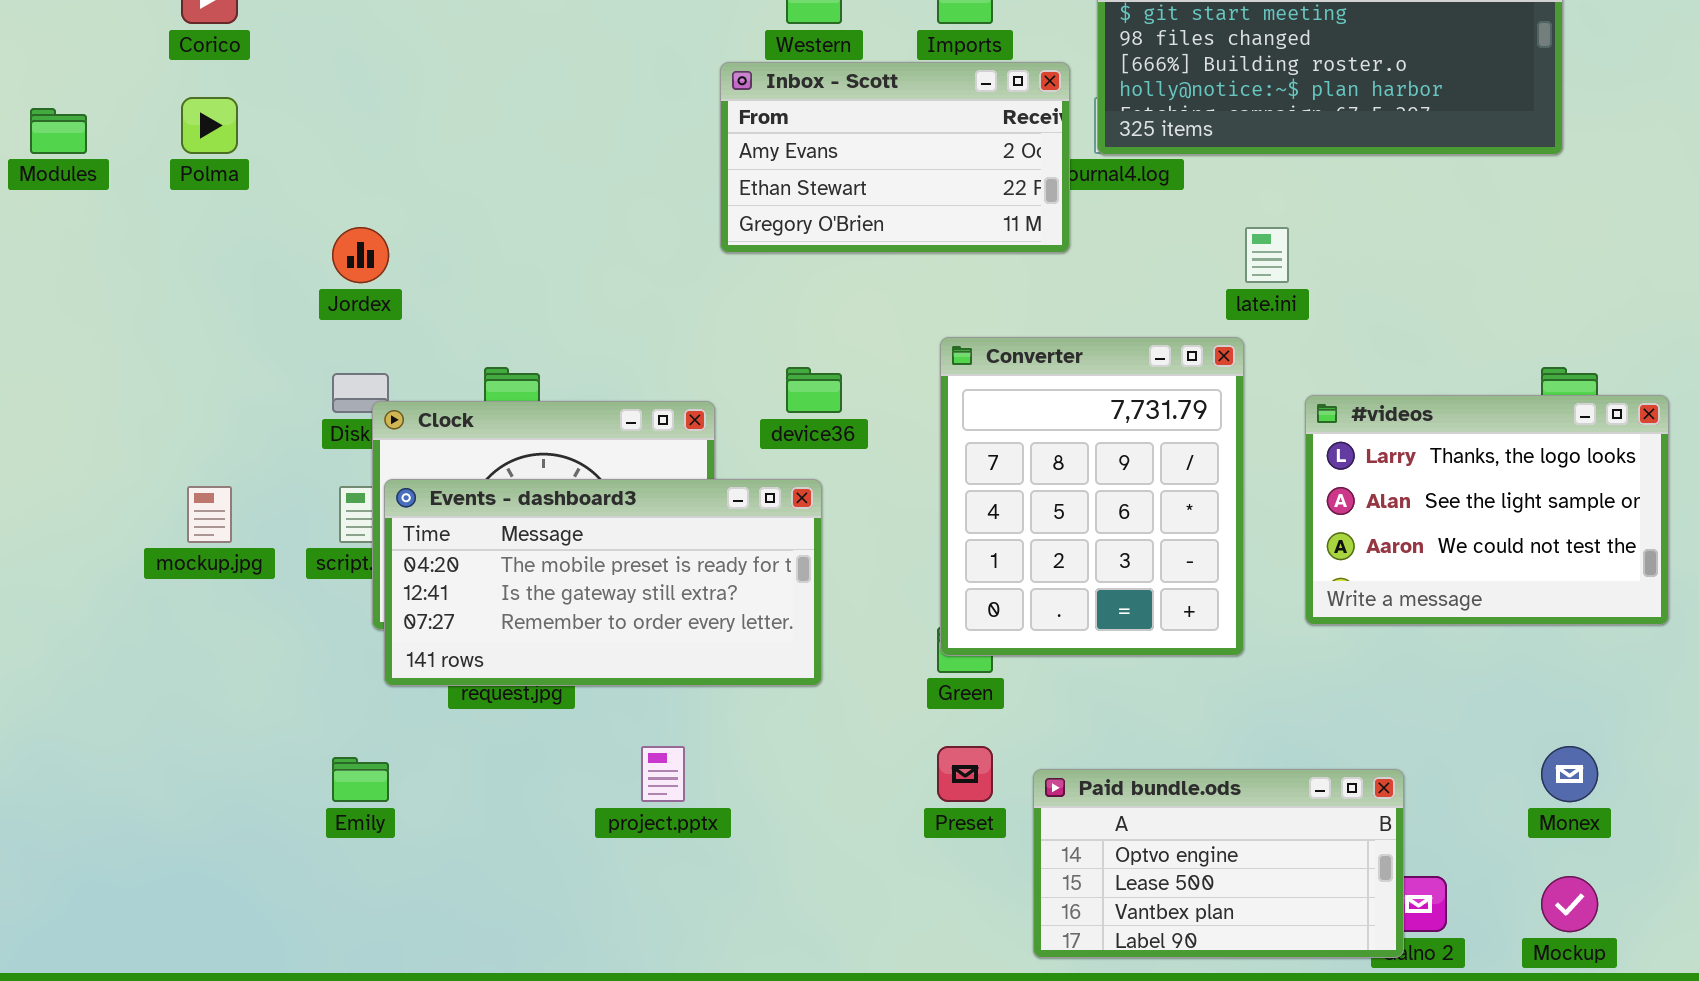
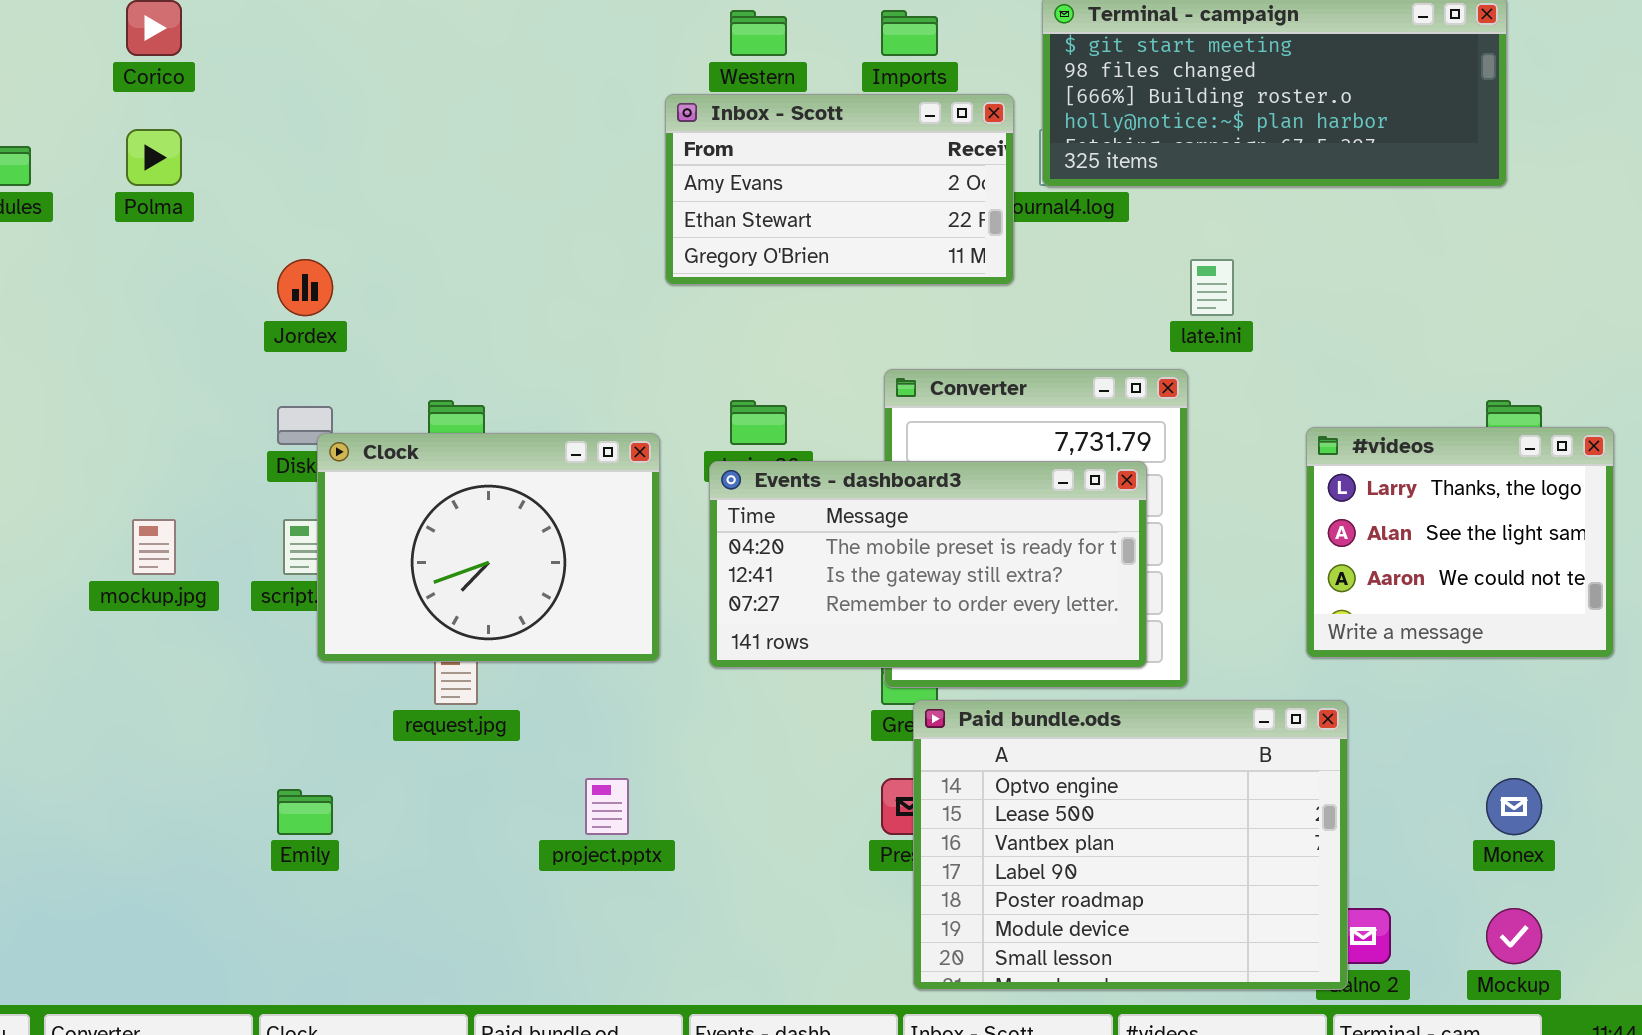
#videos: [1305,395,1669,625] -> [1306,427,1614,658], resized
Events - dashboard3: [384,479,822,686] -> [709,461,1147,668], moved
Paid bundle.ods: [1033,769,1404,958] -> [913,700,1348,990], resized

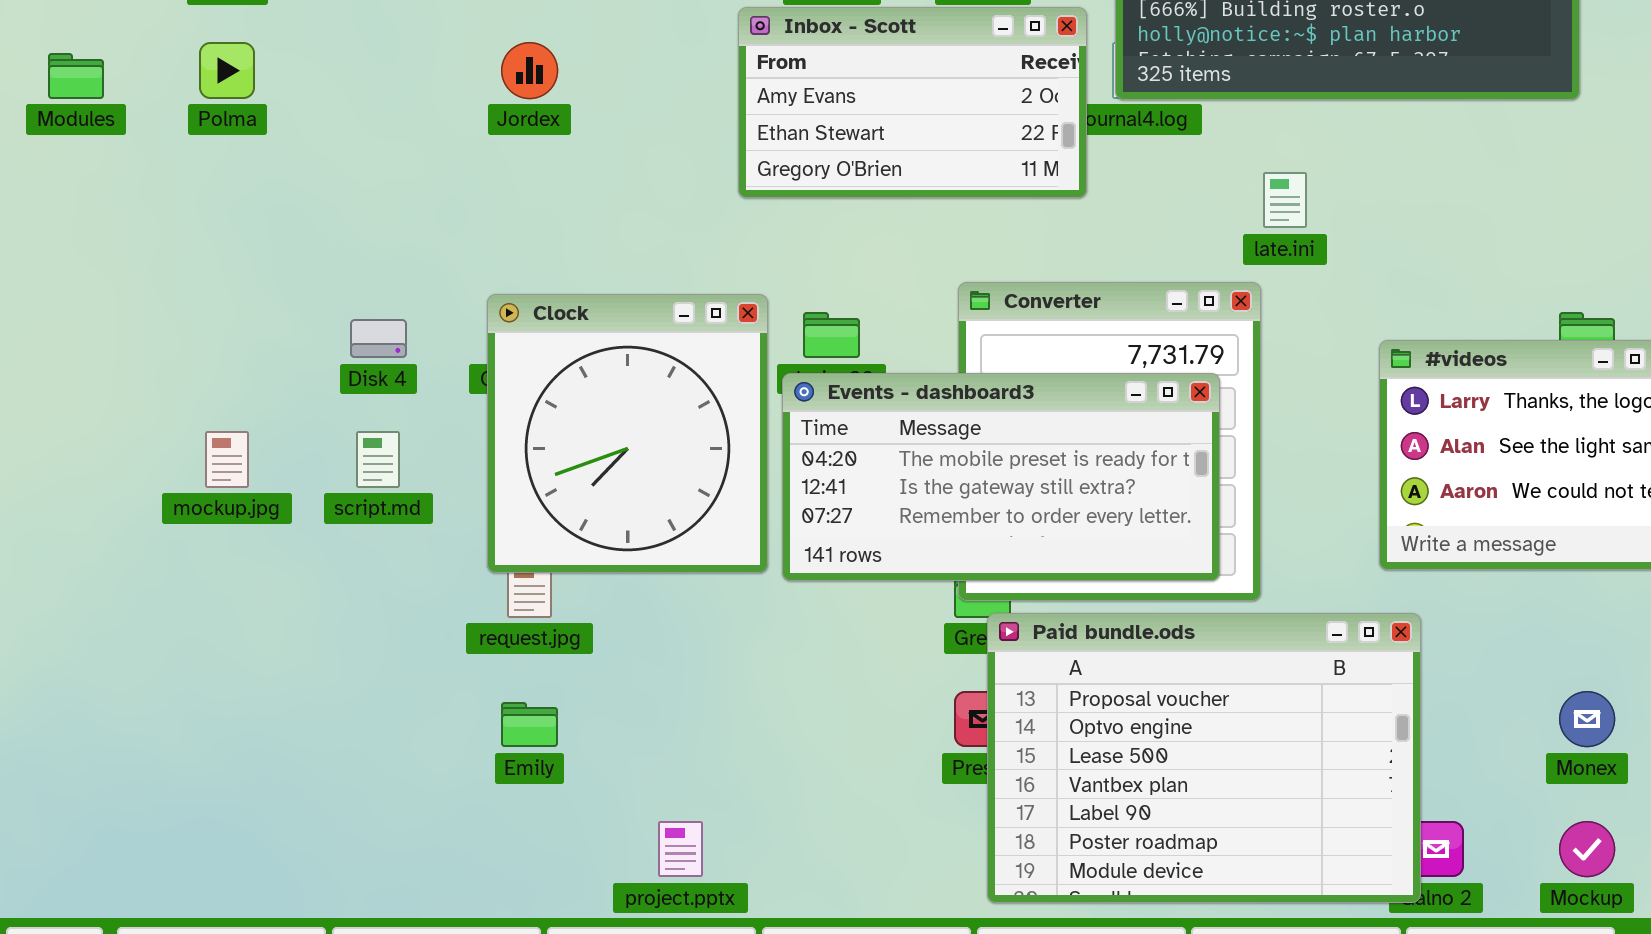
Jordex: [277,259,333,316] -> [501,42,558,99], moved
Clock: [317,433,660,662] -> [487,294,768,573], moved, resized
Paid bundle.ods: [913,700,1348,990] -> [987,613,1421,903], scrolled up 1 row
project.pptx: [585,778,629,835] -> [658,821,703,877], moved
Emily: [277,789,333,835] -> [501,702,558,747], moved

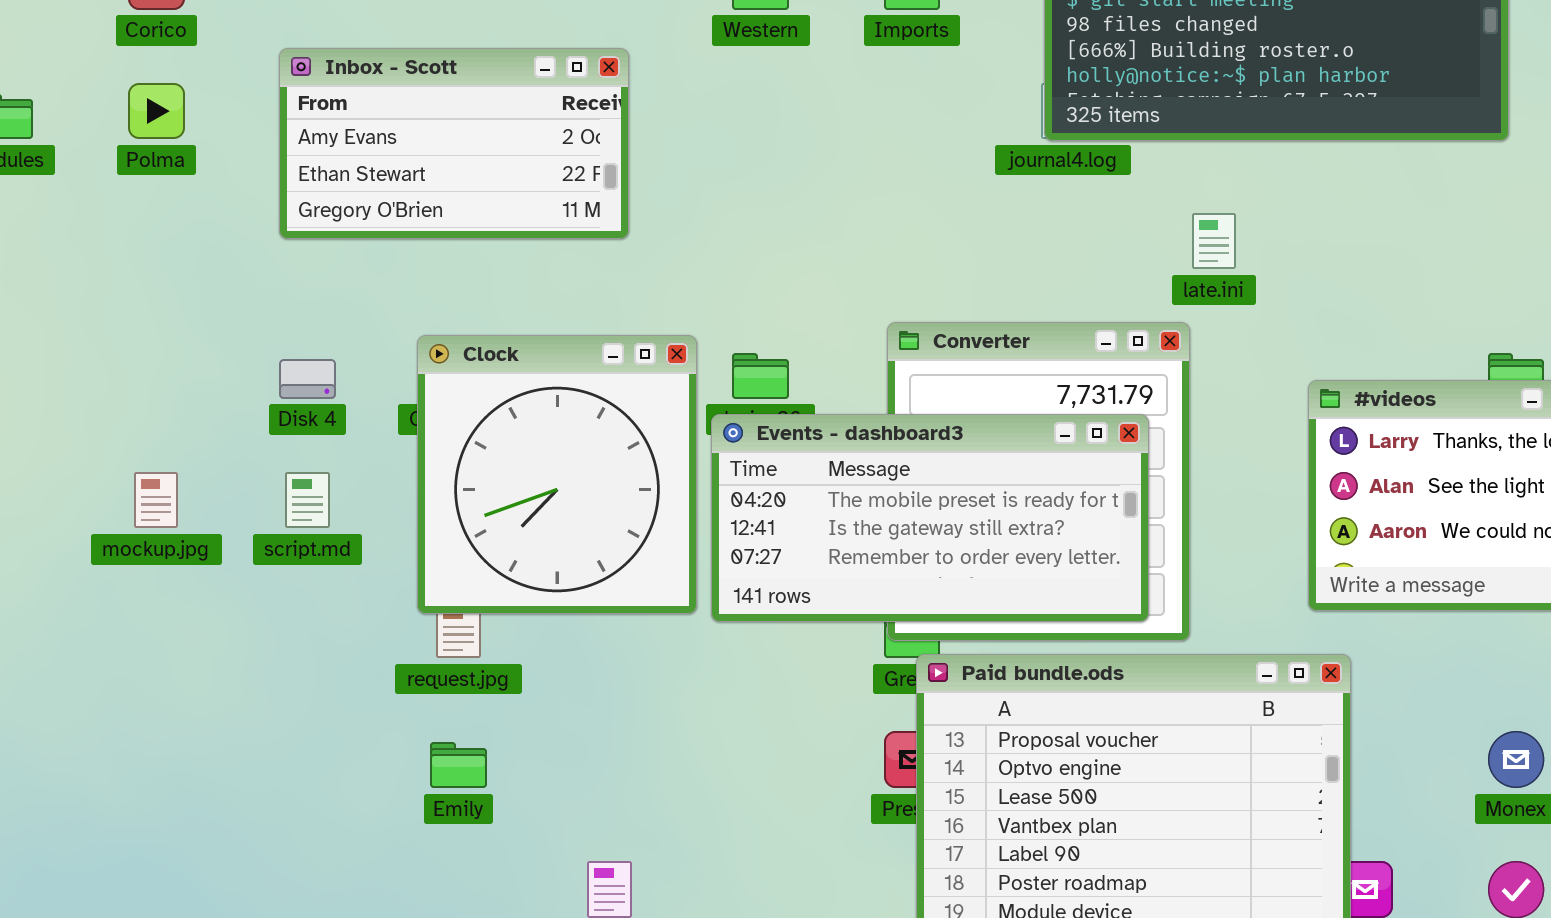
Inbox - Scott: [738,7,1087,198] -> [279,48,629,239], moved

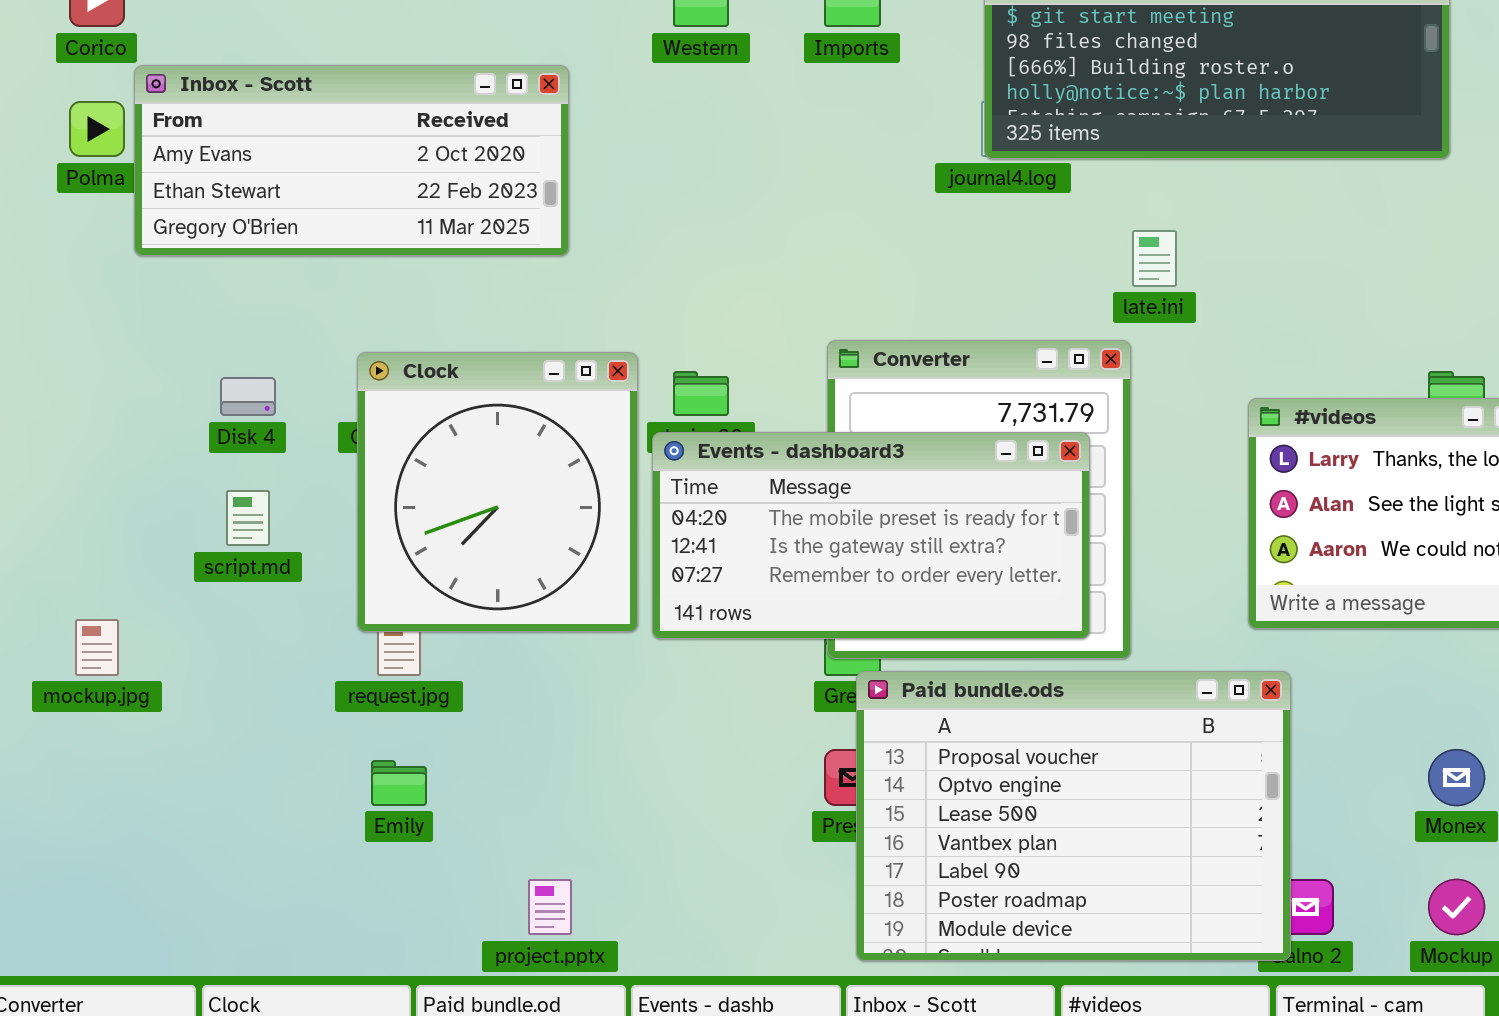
Inbox - Scott: [279,48,629,239] -> [134,65,569,256], resized
mockup.jpg: [134,472,178,528] -> [75,619,119,676], moved

